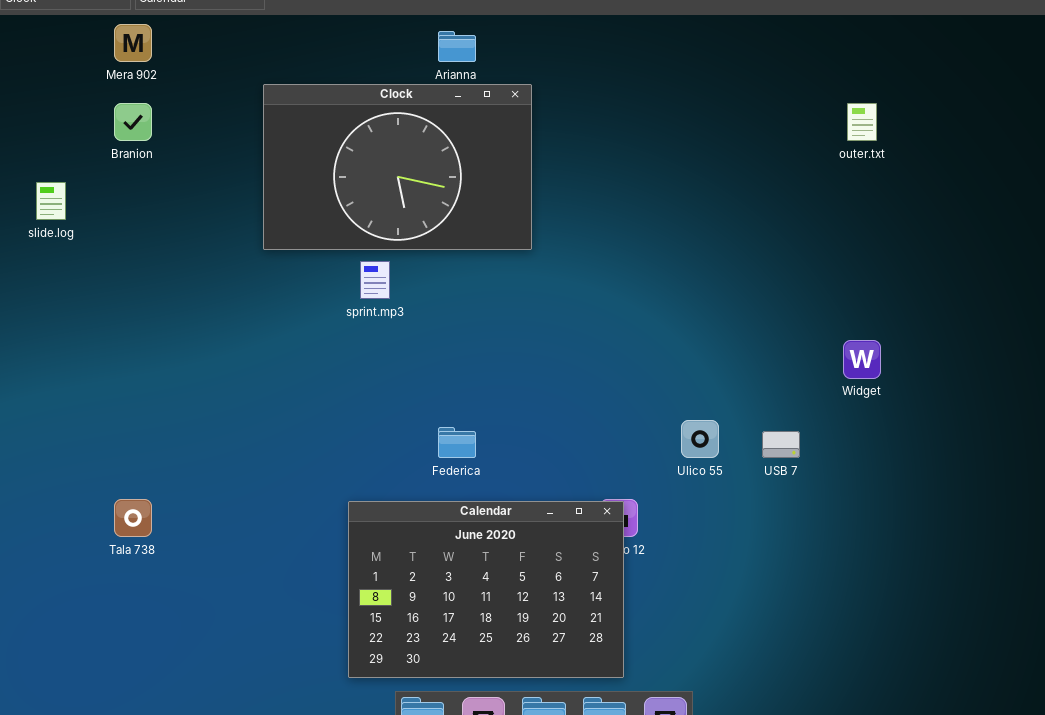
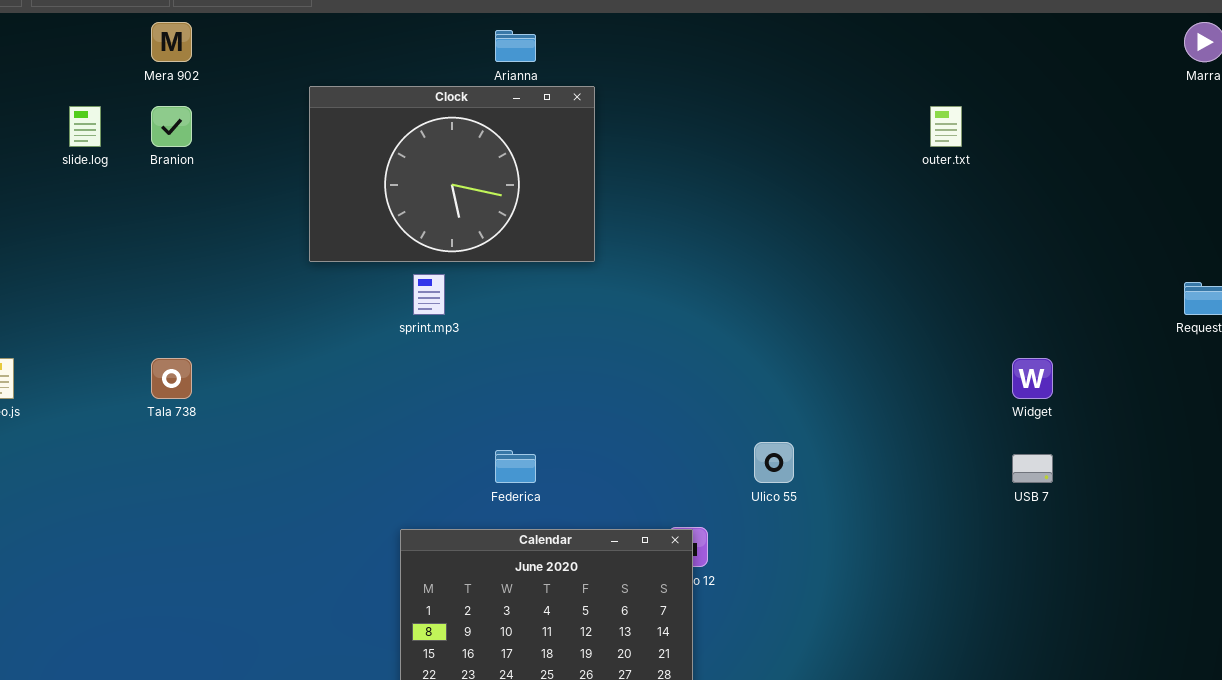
slide.log: [36,182,66,220] -> [69,106,101,147], moved
Widget: [843,340,881,379] -> [1012,358,1053,399], moved
USB 7: [762,431,800,458] -> [1012,454,1053,483], moved
Tala 738: [114,499,152,537] -> [151,358,192,399], moved

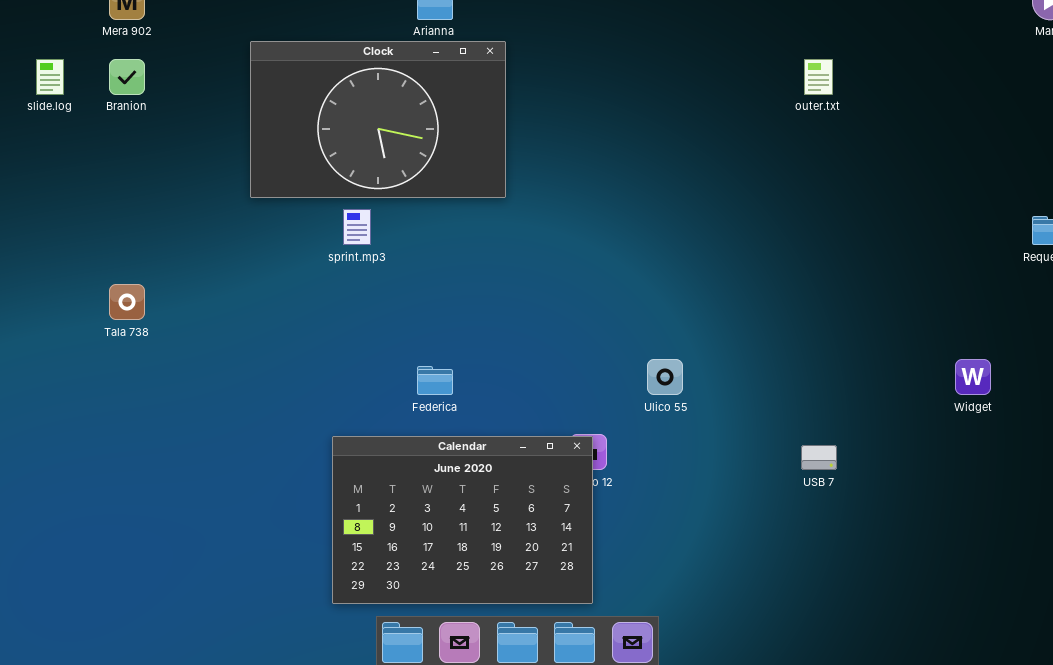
Widget: [1012,358,1053,399] -> [955,359,991,395], moved
USB 7: [1012,454,1053,483] -> [801,445,837,470], moved

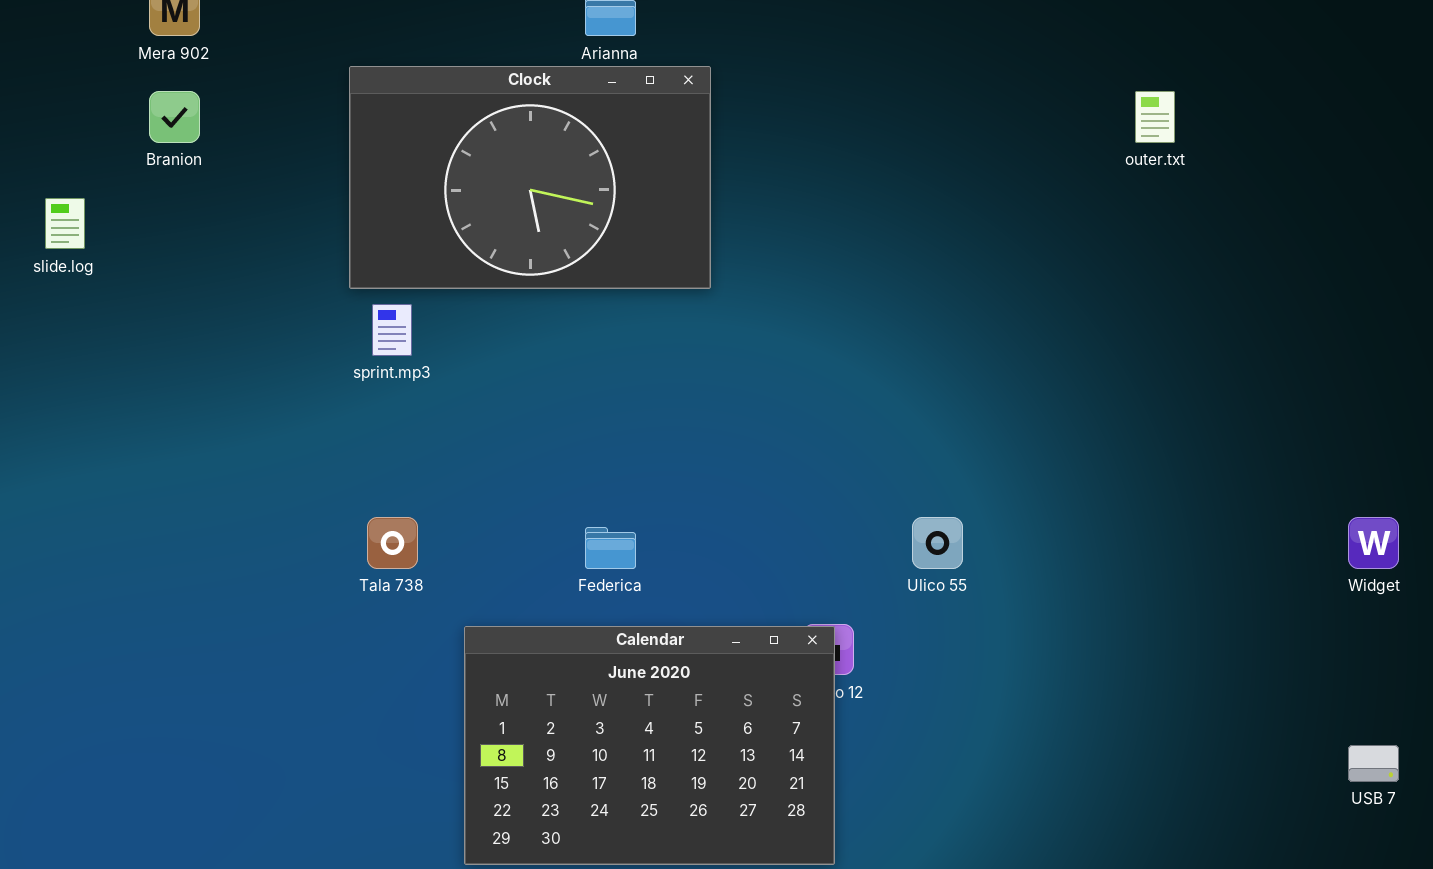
slide.log: [36,59,64,95] -> [45,198,85,249], moved
sprint.mp3: [343,209,371,245] -> [372,304,412,356], moved
Tala 738: [109,284,145,320] -> [367,517,418,569], moved
USB 7: [801,445,837,470] -> [1348,745,1399,782], moved

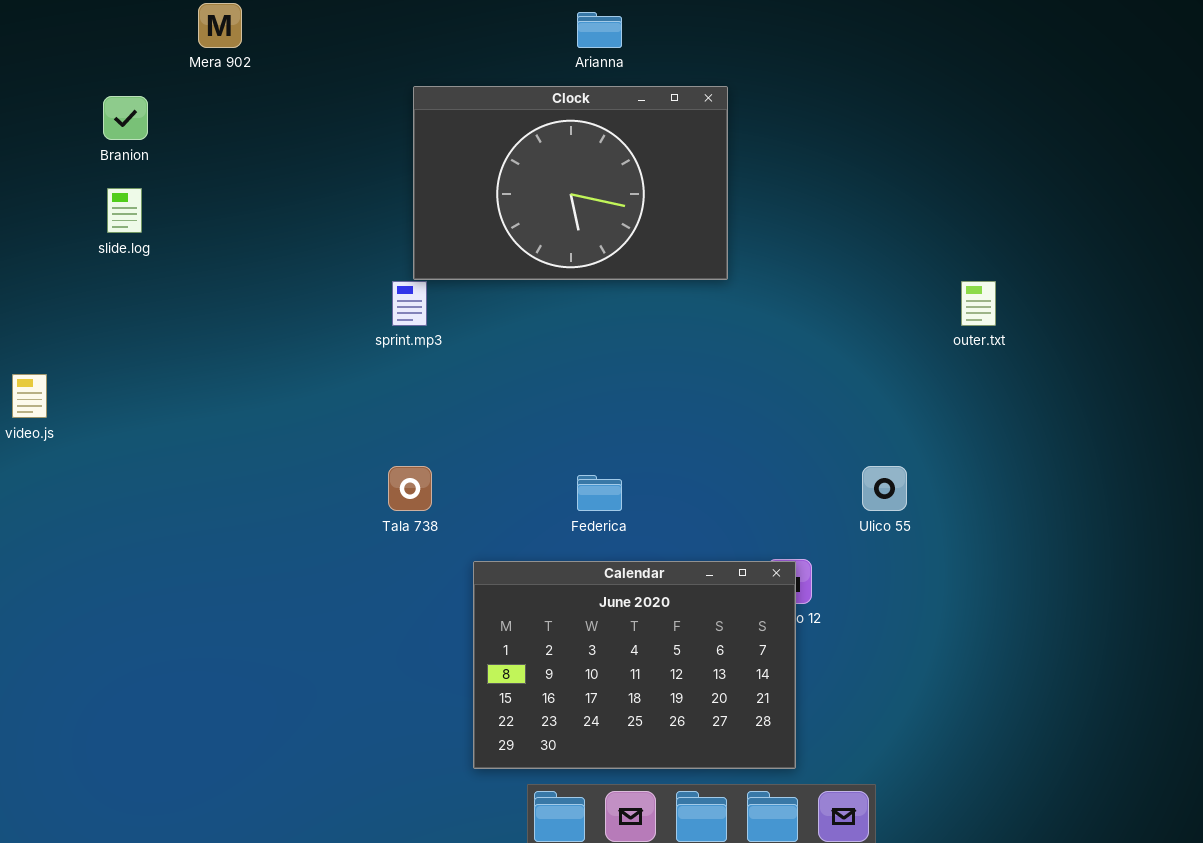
Clock: [349,66,711,289] -> [413,86,728,280], moved
Branion: [149,91,200,143] -> [103,96,148,140], moved
outer.txt: [1135,91,1175,143] -> [961,281,996,326], moved

